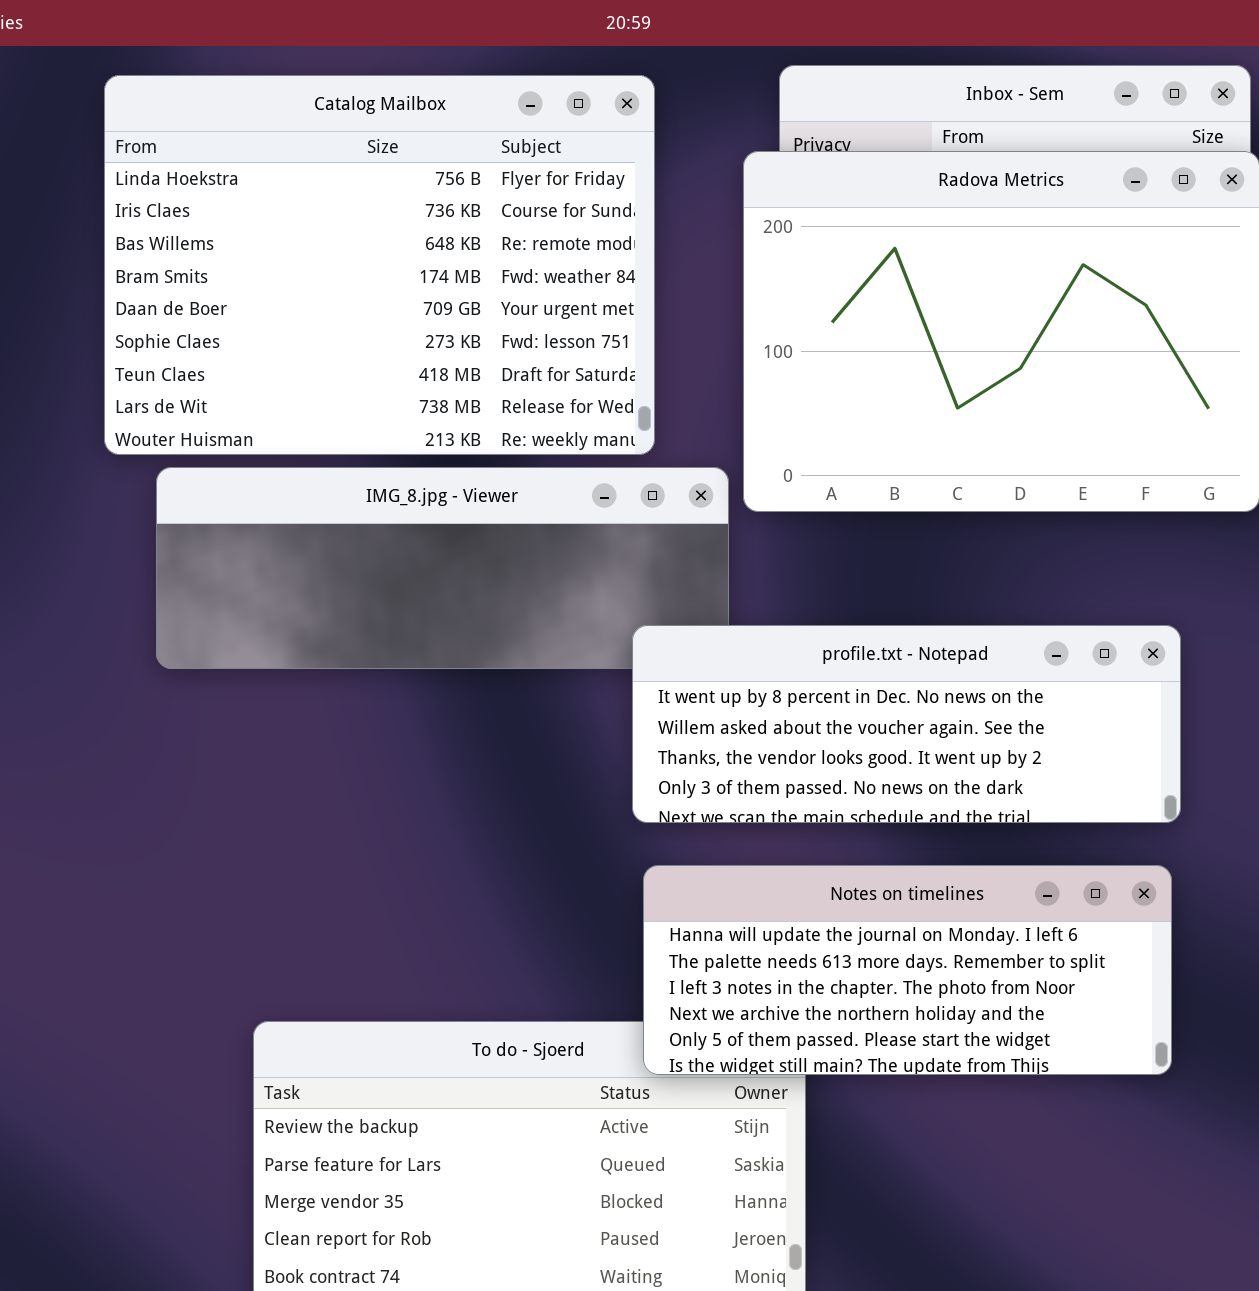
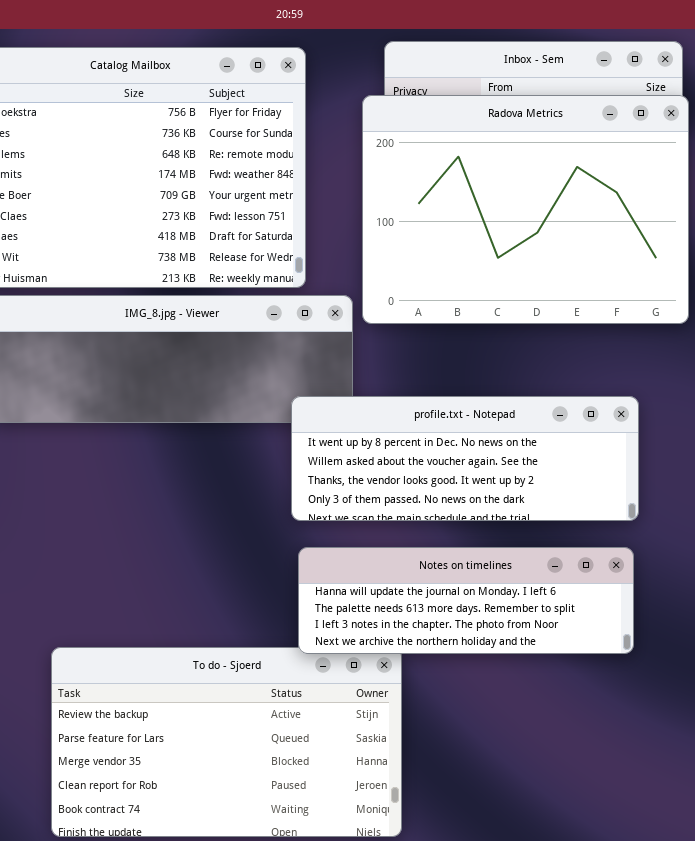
Notes on timelines: [643,865,1172,1075] -> [298,547,634,654], resized

